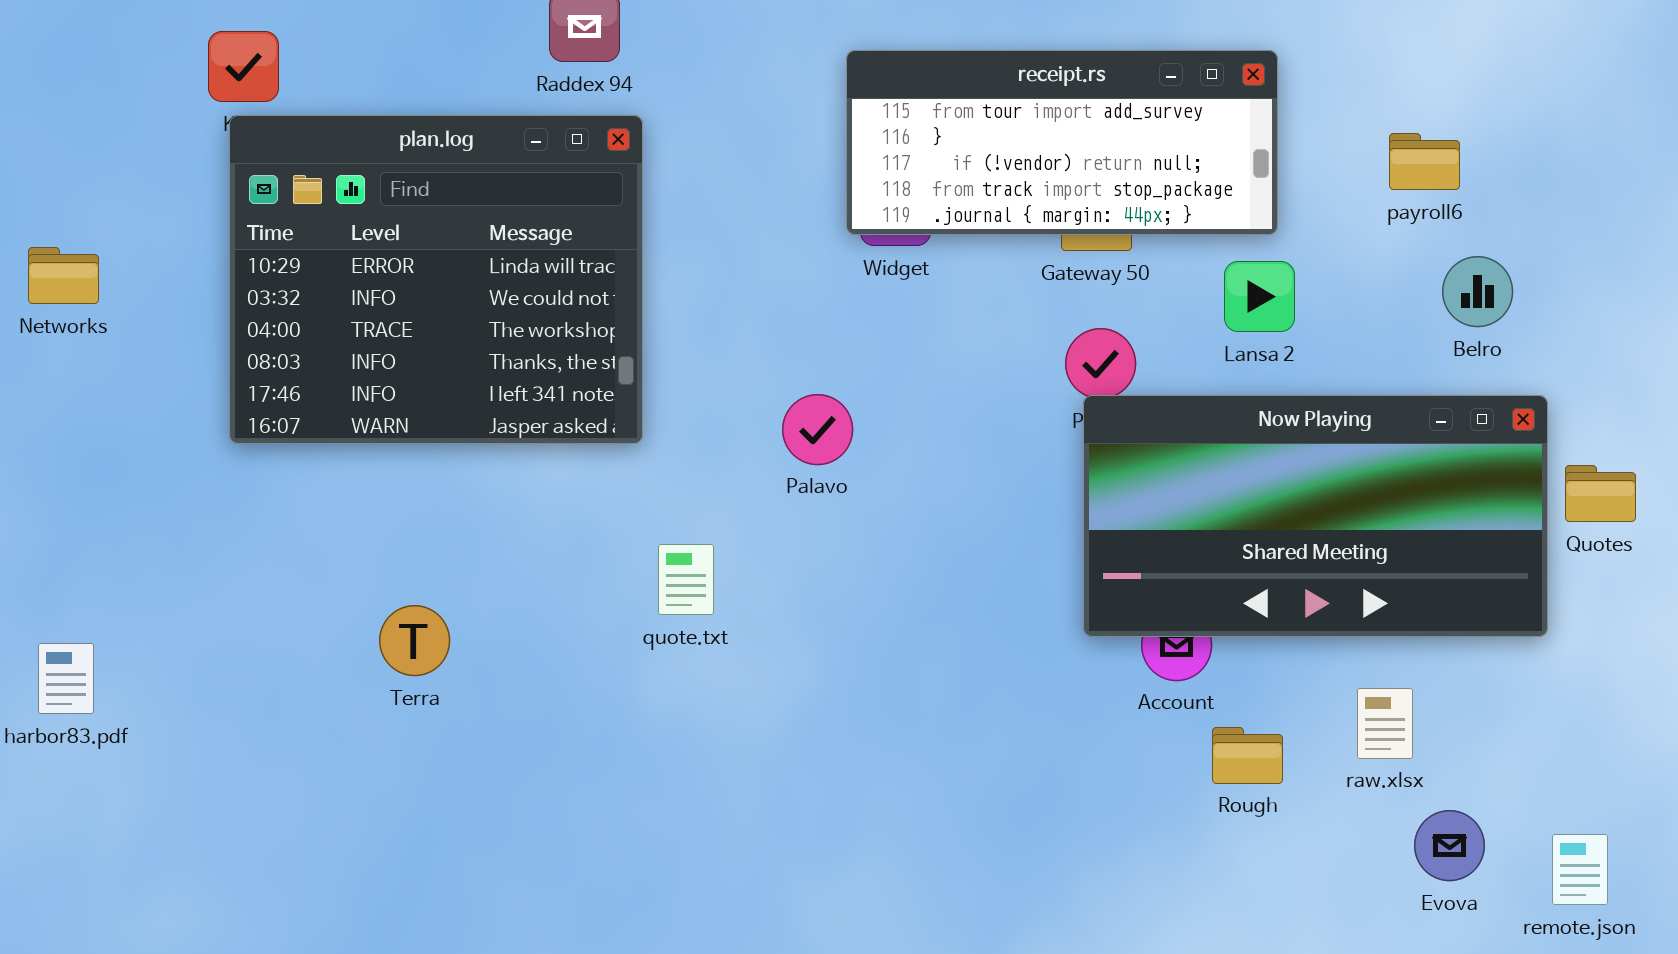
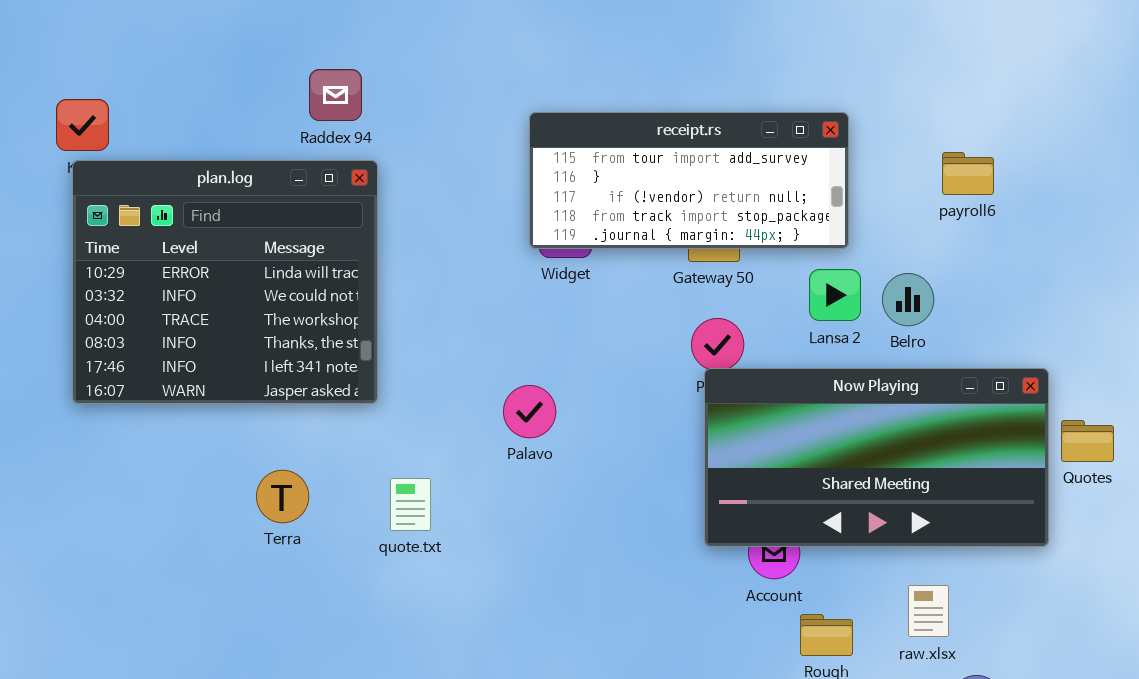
payroll6: [1389,133,1460,190] -> [942,152,994,195], moved
Belro: [1442,256,1513,327] -> [882,273,934,326], moved
Palavo: [782,394,853,465] -> [503,385,556,438], moved
Terra: [379,605,450,676] -> [256,470,309,523], moved

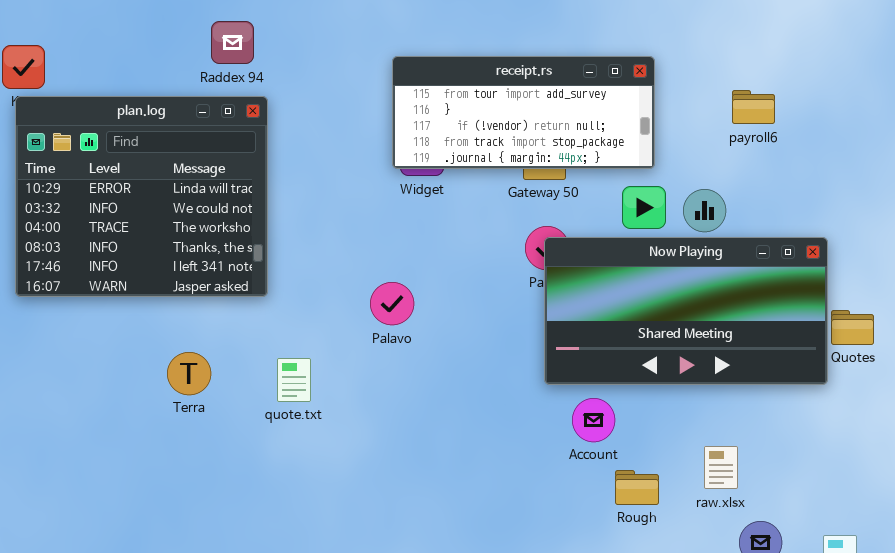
Now Playing: [704,368,1049,547] -> [544,237,828,385], moved

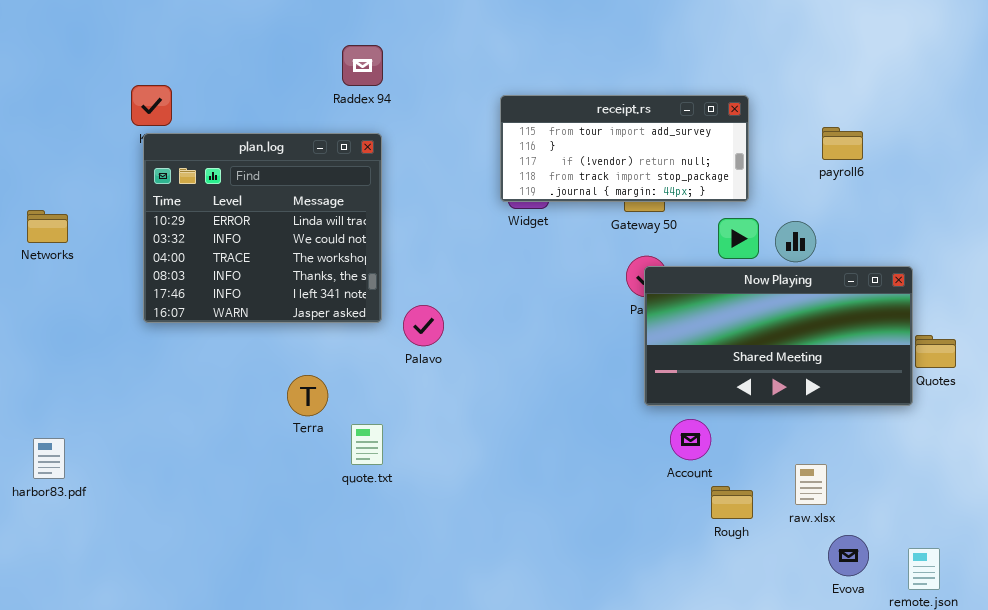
Raddex 94: [211,21,254,64] -> [342,45,383,86], moved
Palavo: [370,282,414,325] -> [403,305,444,346], moved
quote.txt: [277,358,311,402] -> [351,424,383,465], moved

